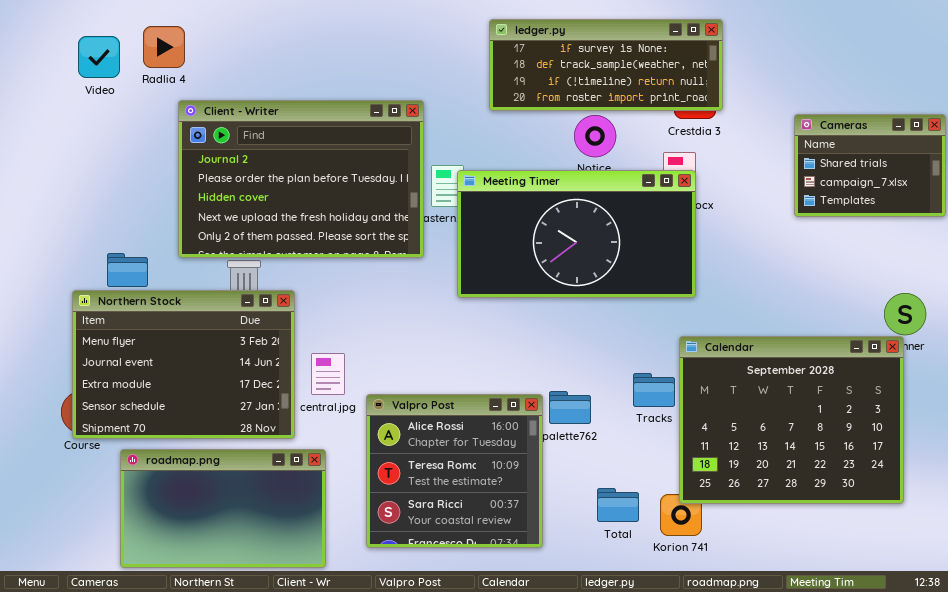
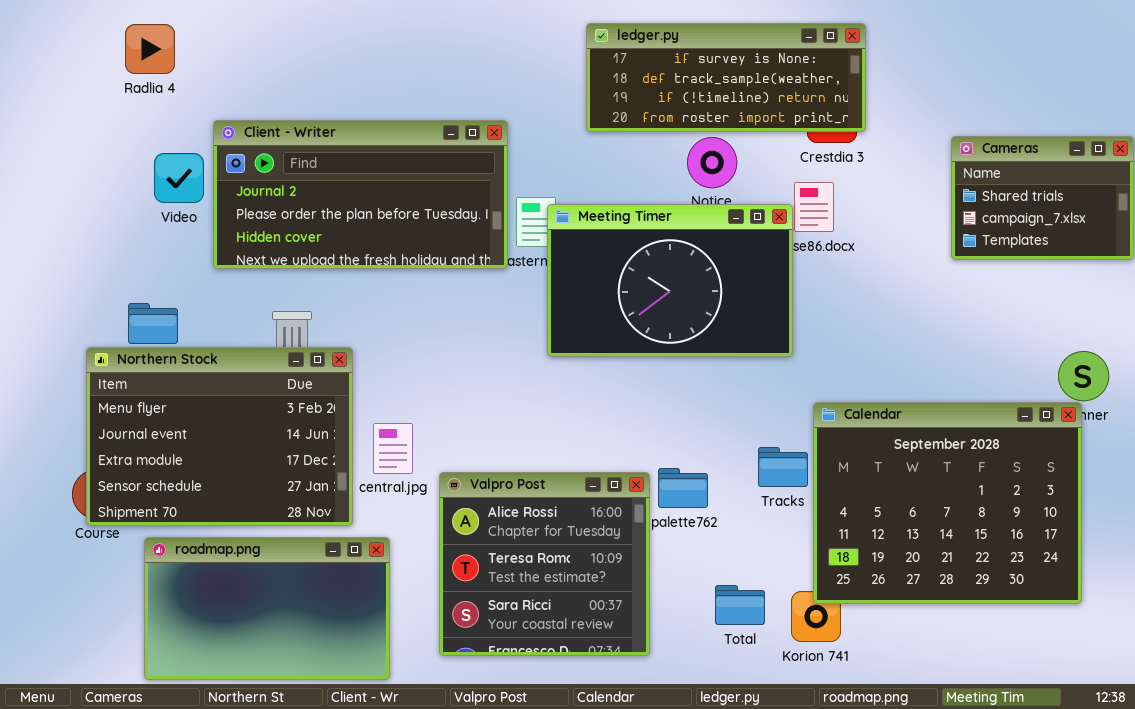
Radlia 4: [143,26,185,68] -> [125,24,175,74], moved
Video: [78,36,120,78] -> [154,153,204,203], moved
Client - Writer: [178,100,424,258] -> [213,120,508,269], resized
Meeting Timer: [457,170,696,298] -> [547,204,793,357], resized

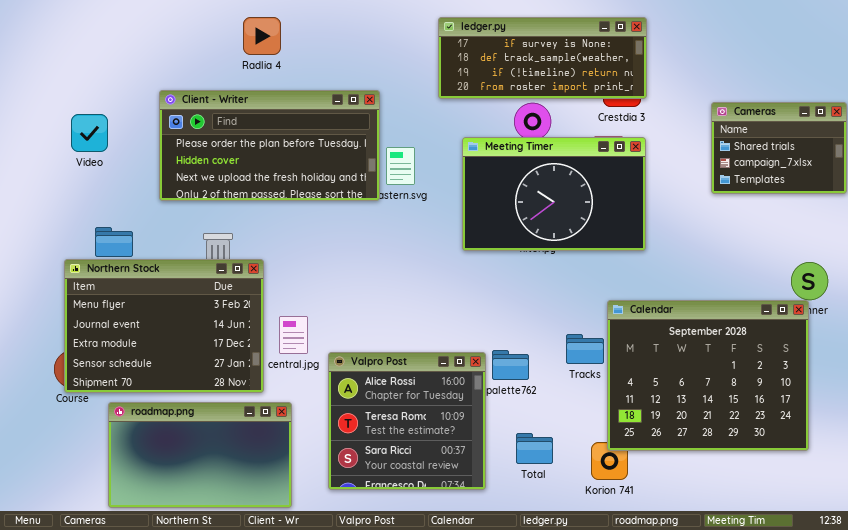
Radlia 4: [125,24,175,74] -> [243,17,281,55], moved
Client - Writer: [213,120,508,269] -> [159,90,380,201], scrolled down 1 row
Video: [154,153,204,203] -> [71,114,108,152], moved
Meeting Timer: [547,204,793,357] -> [462,137,646,251], moved
Total: [715,585,765,625] -> [516,433,553,464], moved

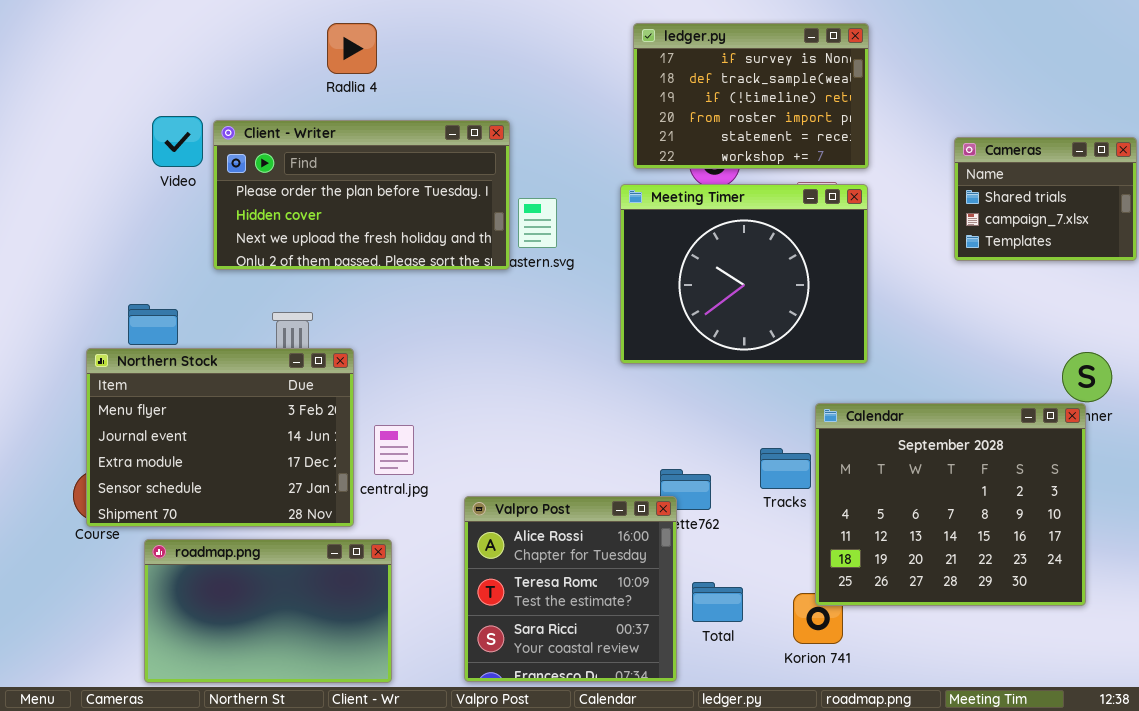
ledger.py: [438,17,647,99] -> [633,23,869,169], resized
Video: [71,114,108,152] -> [152,116,203,167], moved
Meeting Timer: [462,137,646,251] -> [620,184,868,364], resized
Valpro Post: [328,352,486,490] -> [464,496,677,682], moved

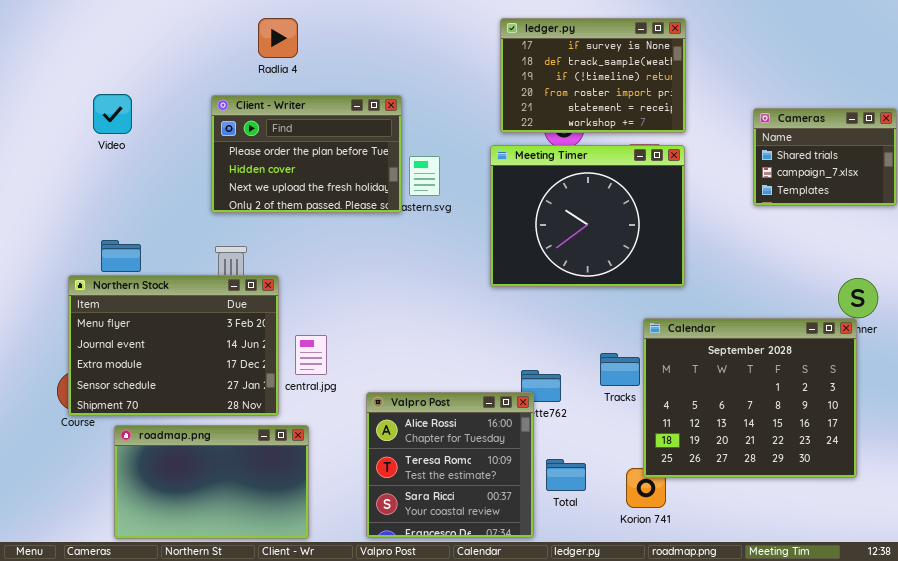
Video: [152,116,203,167] -> [93,94,132,134], moved
Client - Writer: [213,120,510,270] -> [211,95,402,213], resized

